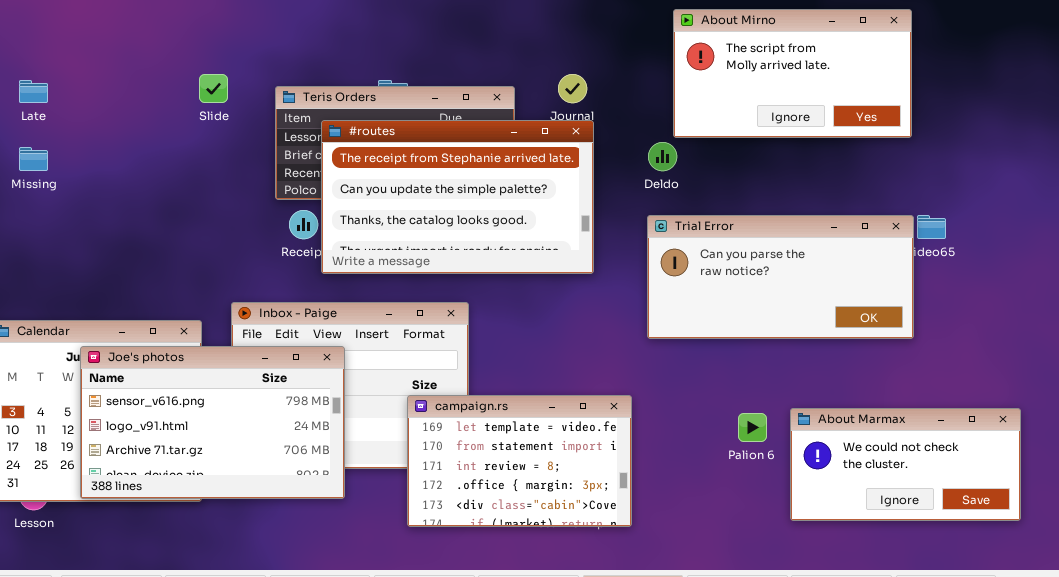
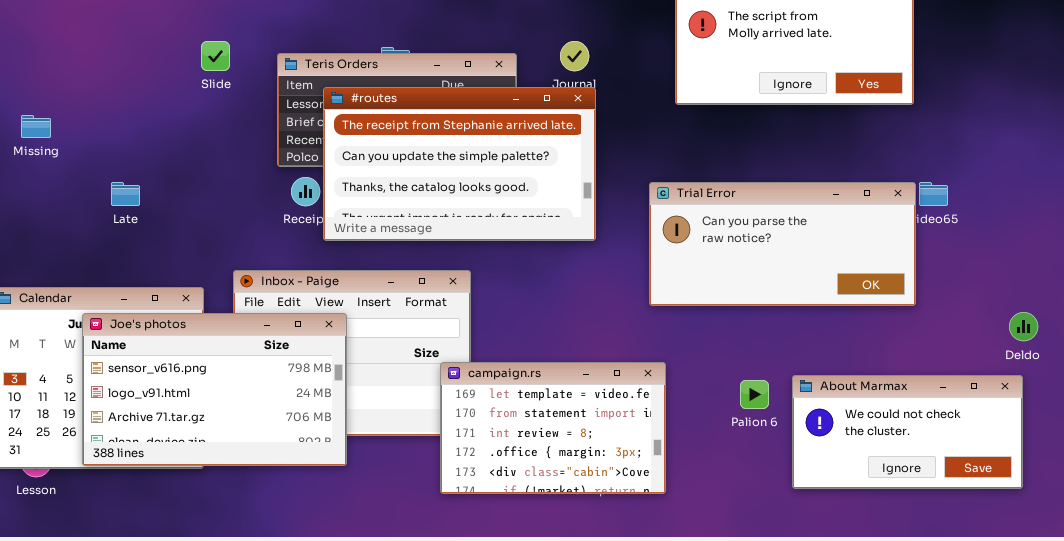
Late: [19,80,48,103] -> [111,182,140,206], moved
Deldo: [648,142,677,171] -> [1009,312,1038,341], moved
campaign.rs: [407,395,632,527] -> [440,362,666,494], moved

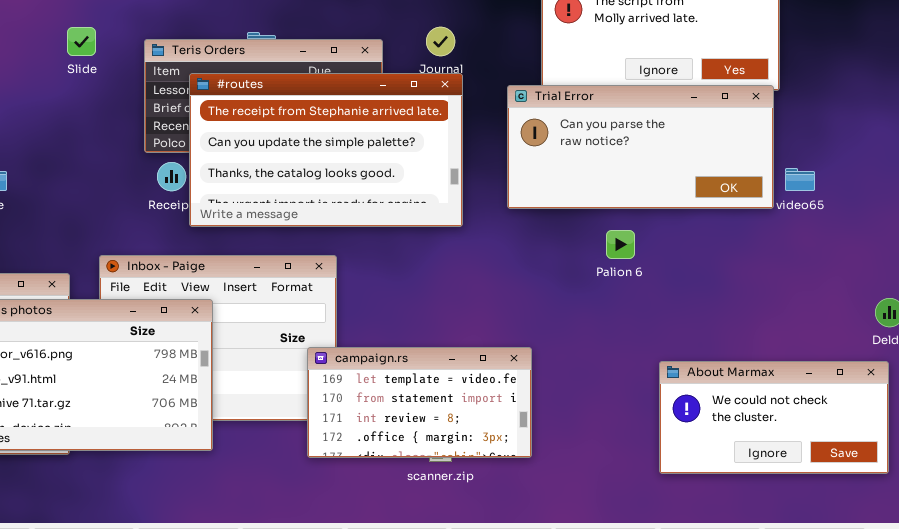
Trial Error: [649,182,916,306] -> [507,85,774,209], moved
campaign.rs: [440,362,666,494] -> [307,347,532,458], resized
Palion 6: [740,380,769,409] -> [606,230,635,259], moved

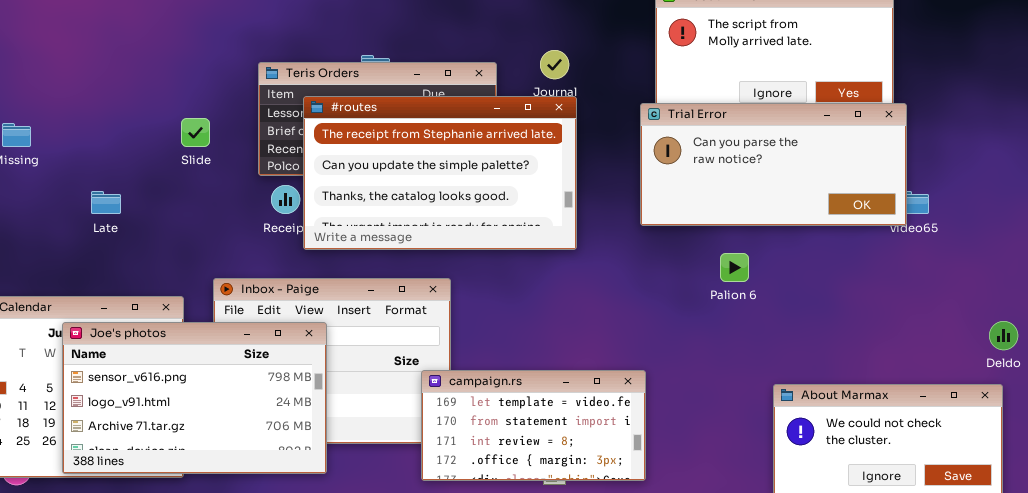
Slide: [67,27,96,56] -> [181,118,210,147], moved
Trial Error: [507,85,774,209] -> [640,103,907,226], moved

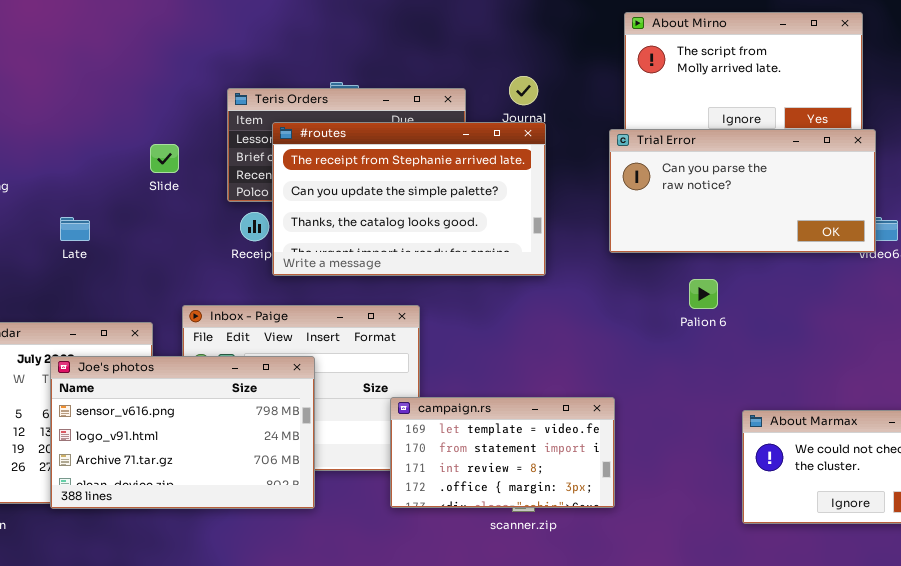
Joe's photos: [62,322,327,474] -> [50,356,315,509], moved

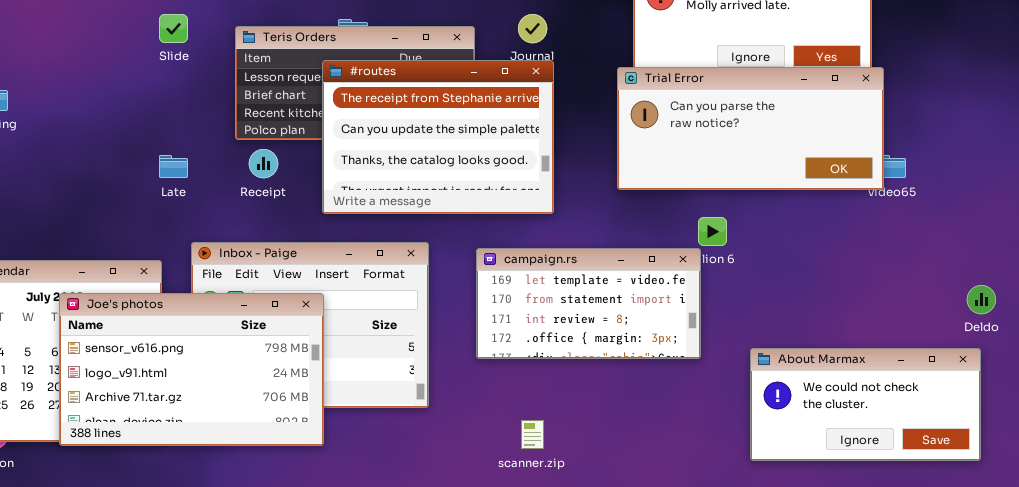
#routes: [272,122,546,276] -> [322,60,554,214], resized
Slide: [150,144,179,173] -> [159,14,188,43], moved
Late: [60,217,90,241] -> [159,155,188,178], moved
campaign.rs: [390,397,615,508] -> [476,248,701,359], moved

